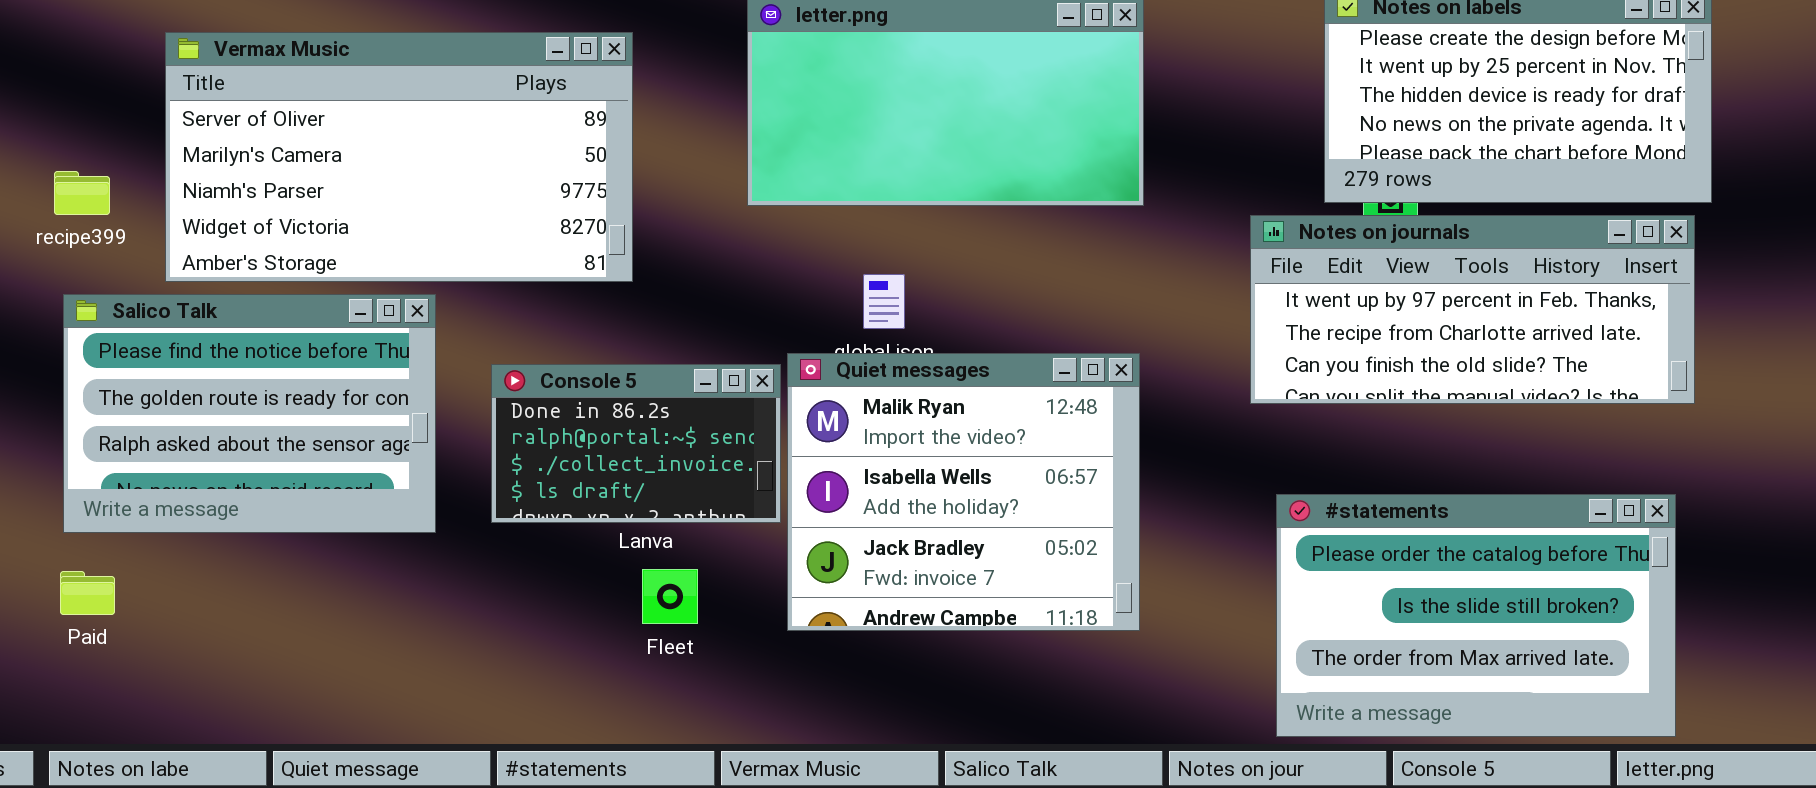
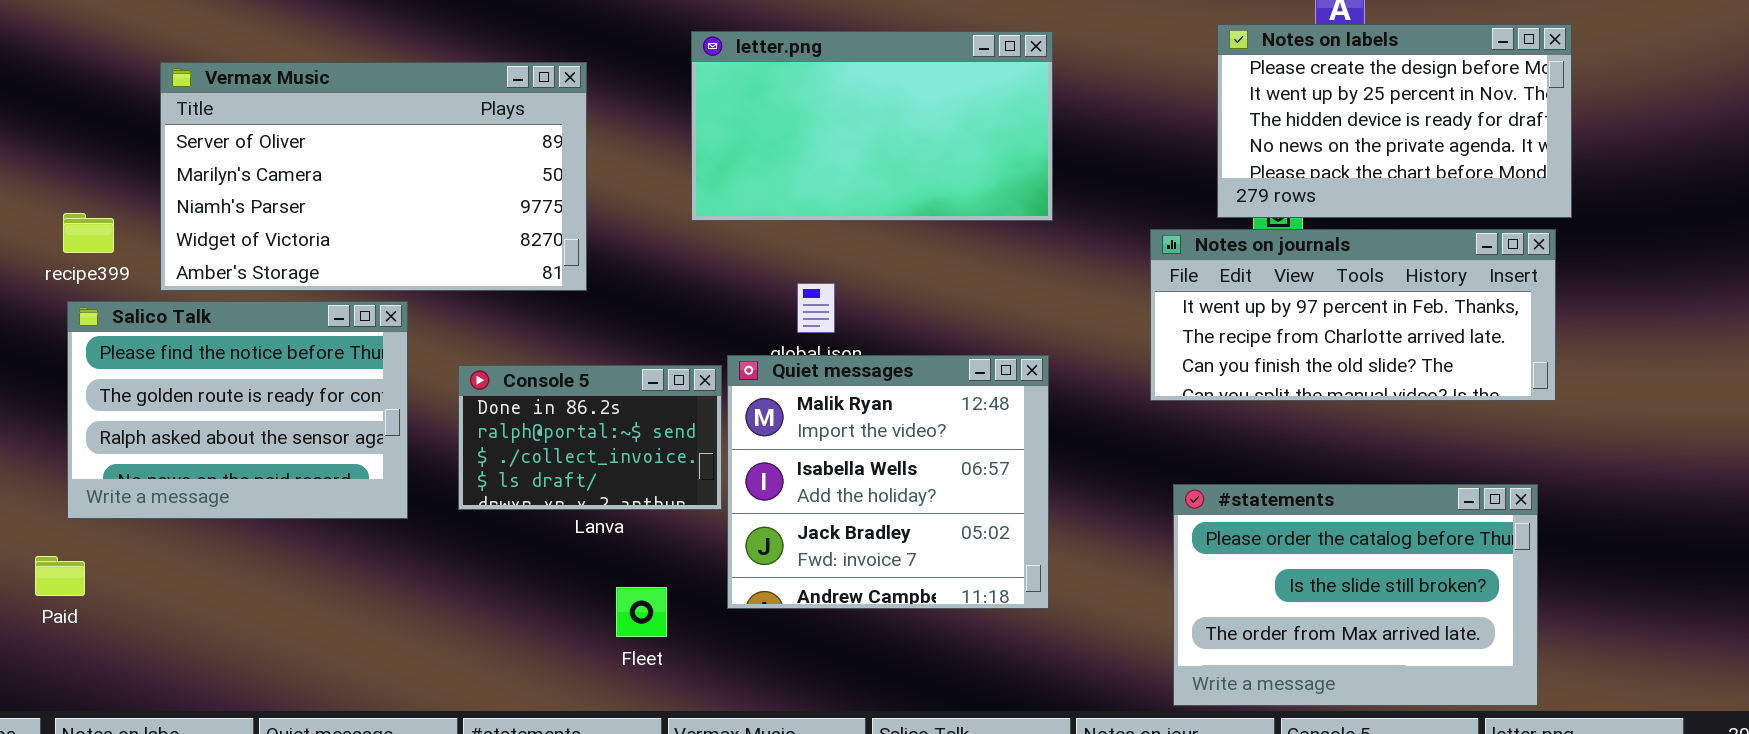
recipe399: [54,171,110,215] -> [63,213,114,253], moved
Fleet: [642,569,698,624] -> [616,587,667,637], moved
Paid: [60,571,115,615] -> [35,556,85,596], moved

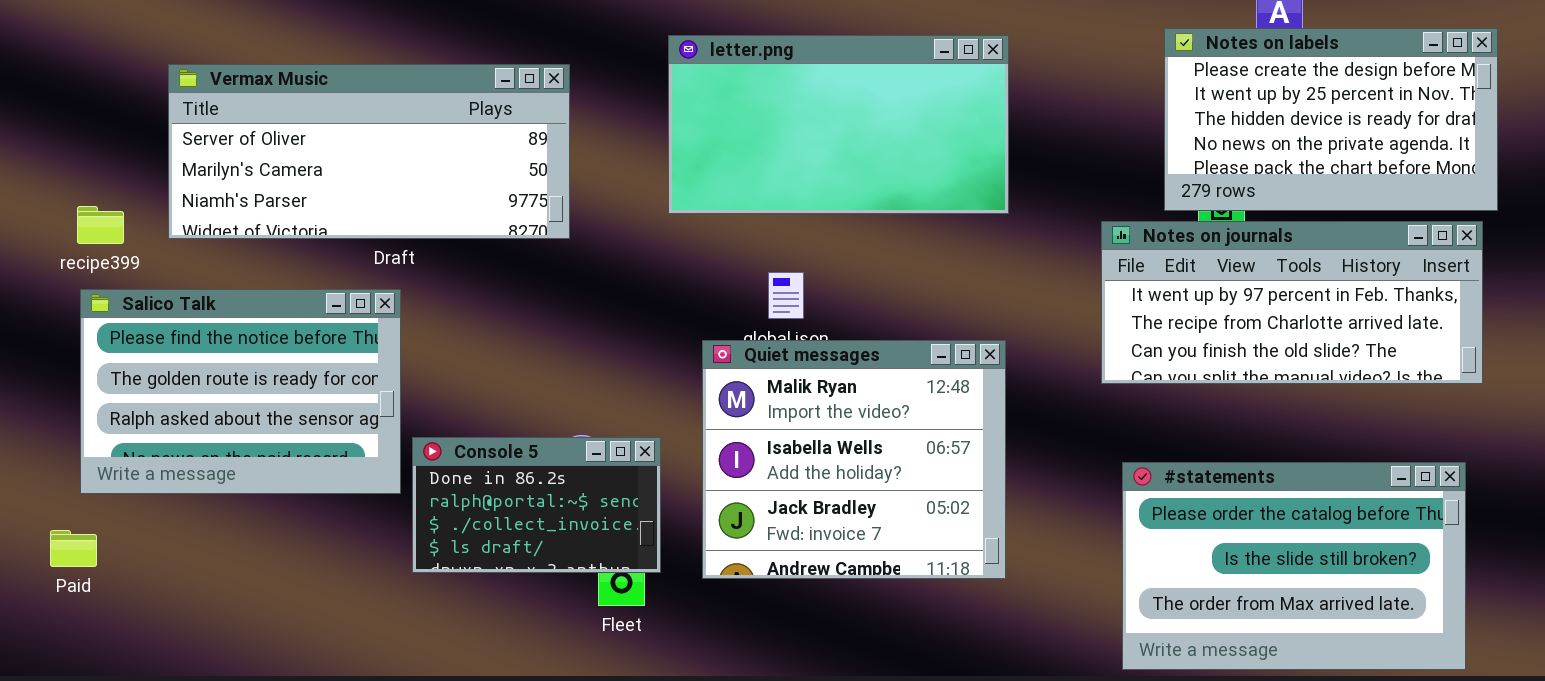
Vermax Music: [160,62,587,291] -> [168,64,570,239], resized
Console 5: [458,365,722,510] -> [412,437,661,573], moved

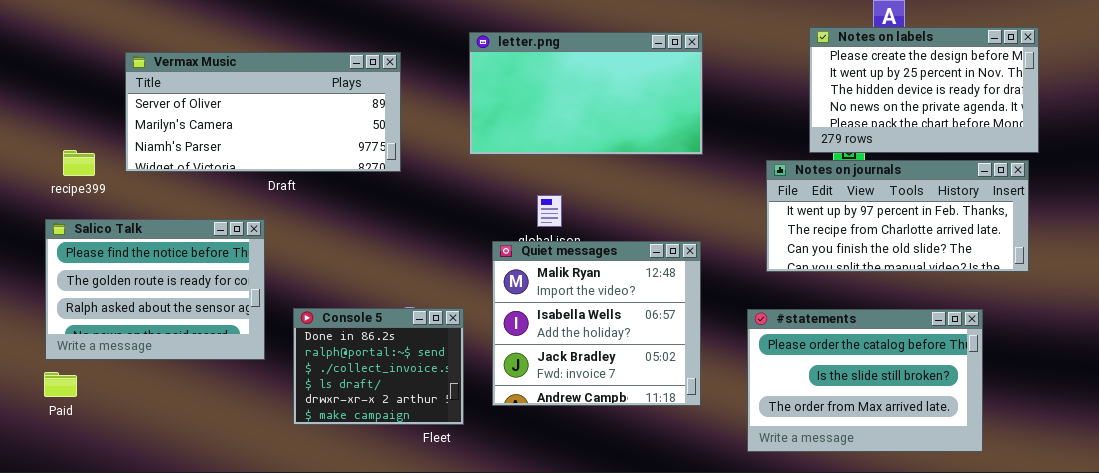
Salico Talk: [80,289,401,494] -> [45,219,265,360], moved
Console 5: [412,437,661,573] -> [293,308,464,425], resized
#statements: [1122,462,1466,670] -> [747,309,983,452], moved

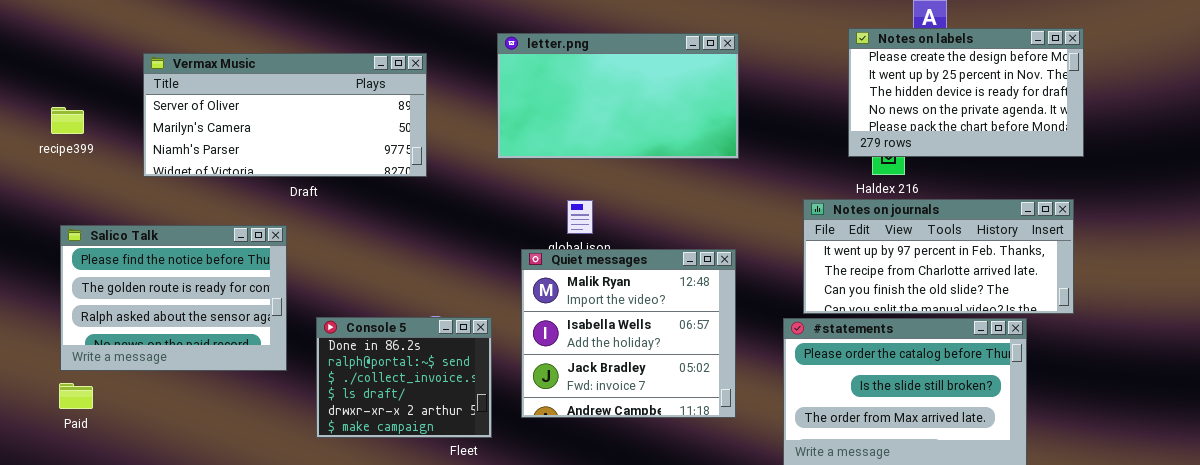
recipe399: [63,150,95,176] -> [51,107,84,134], moved
Notes on journals: [766,160,1029,272] -> [803,199,1074,314], moved

